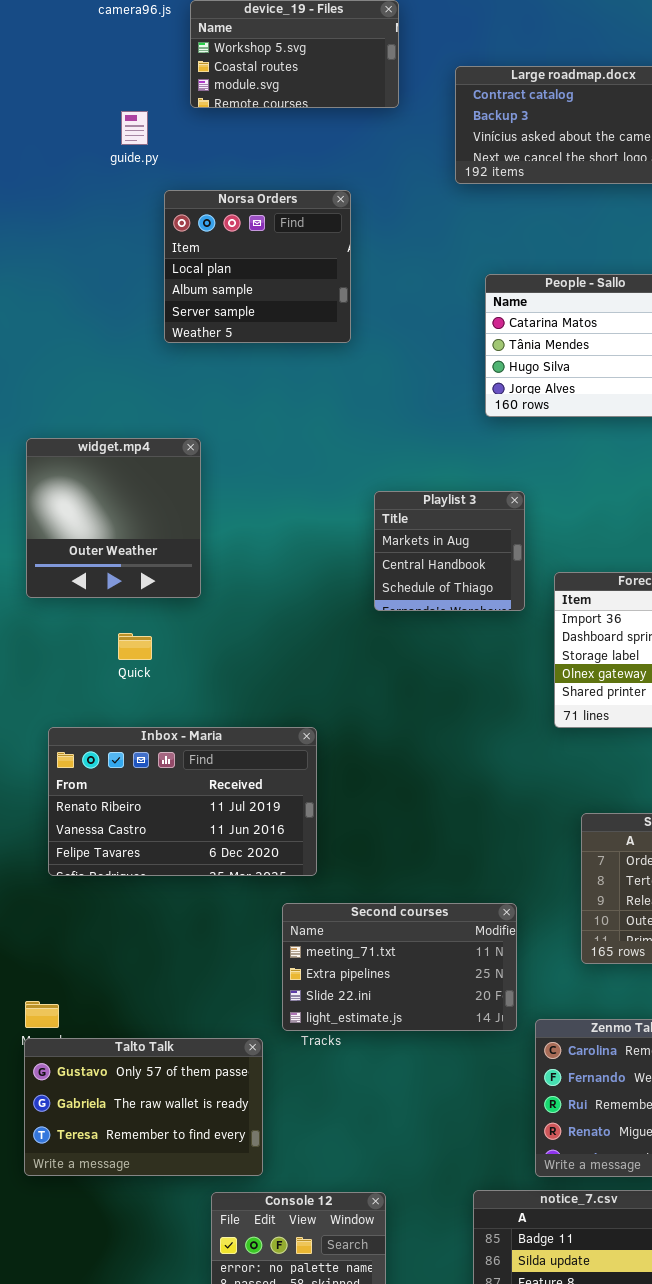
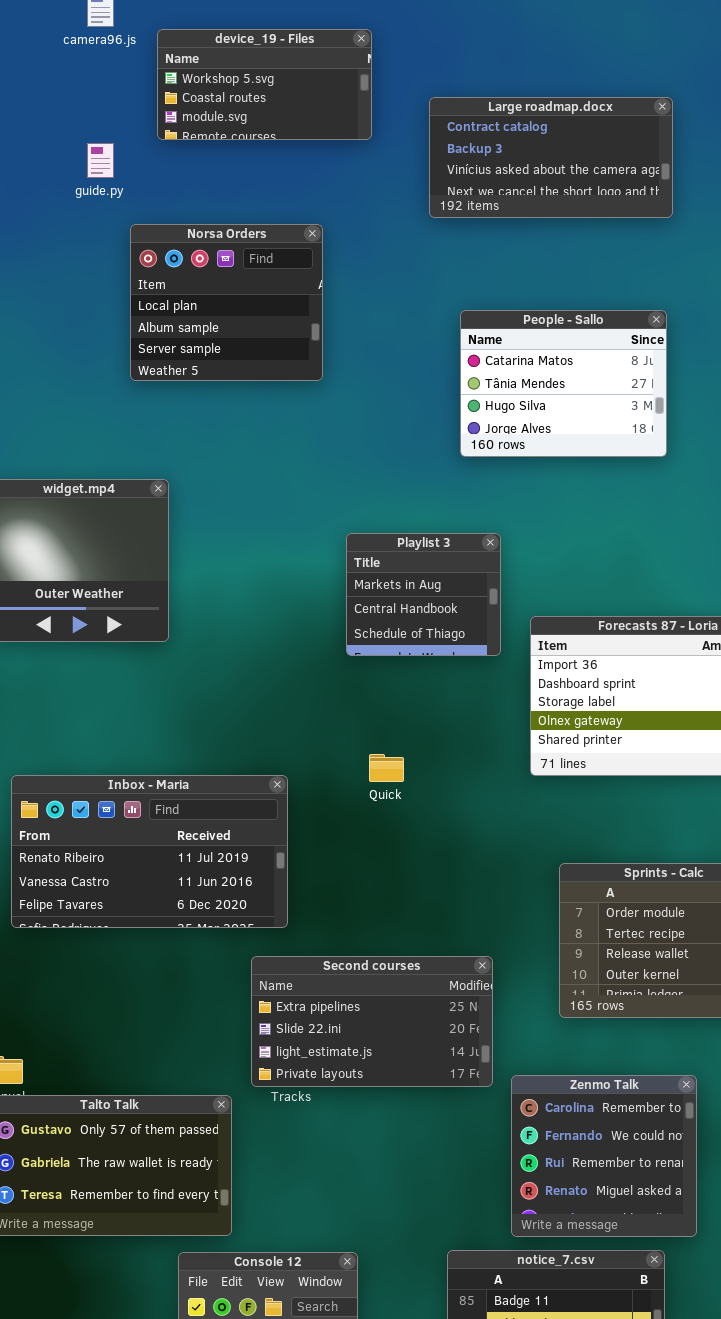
Quick: [118,633,152,660] -> [369,754,404,782], moved
Second courses: [282,903,517,1031] -> [251,956,493,1087], scrolled down 1 row

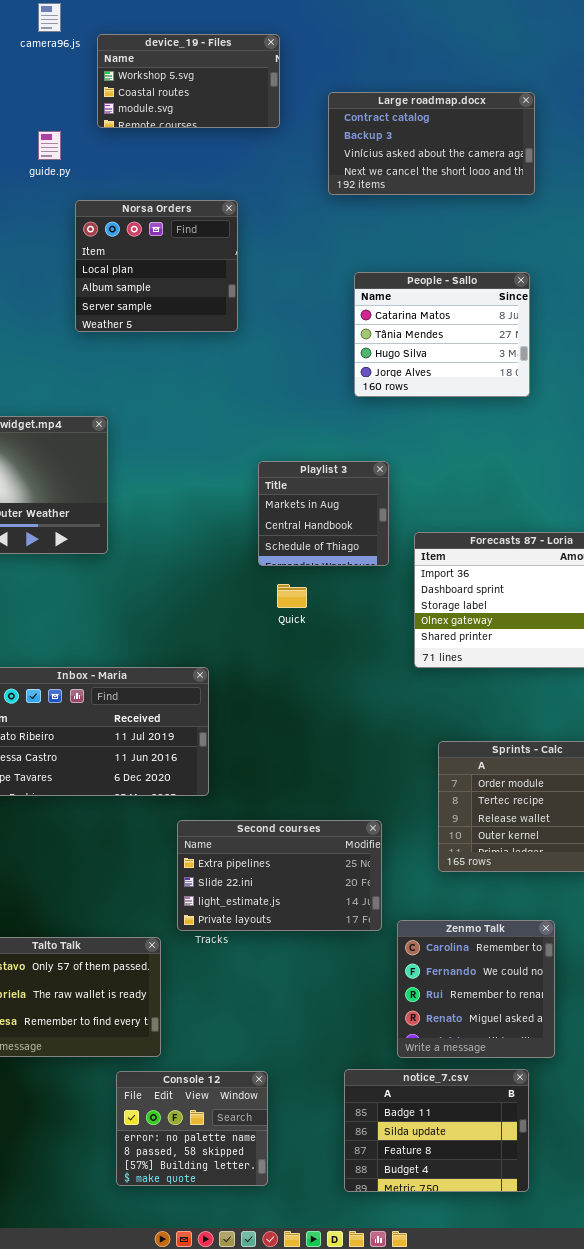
Quick: [369,754,404,782] -> [277,584,307,608], moved

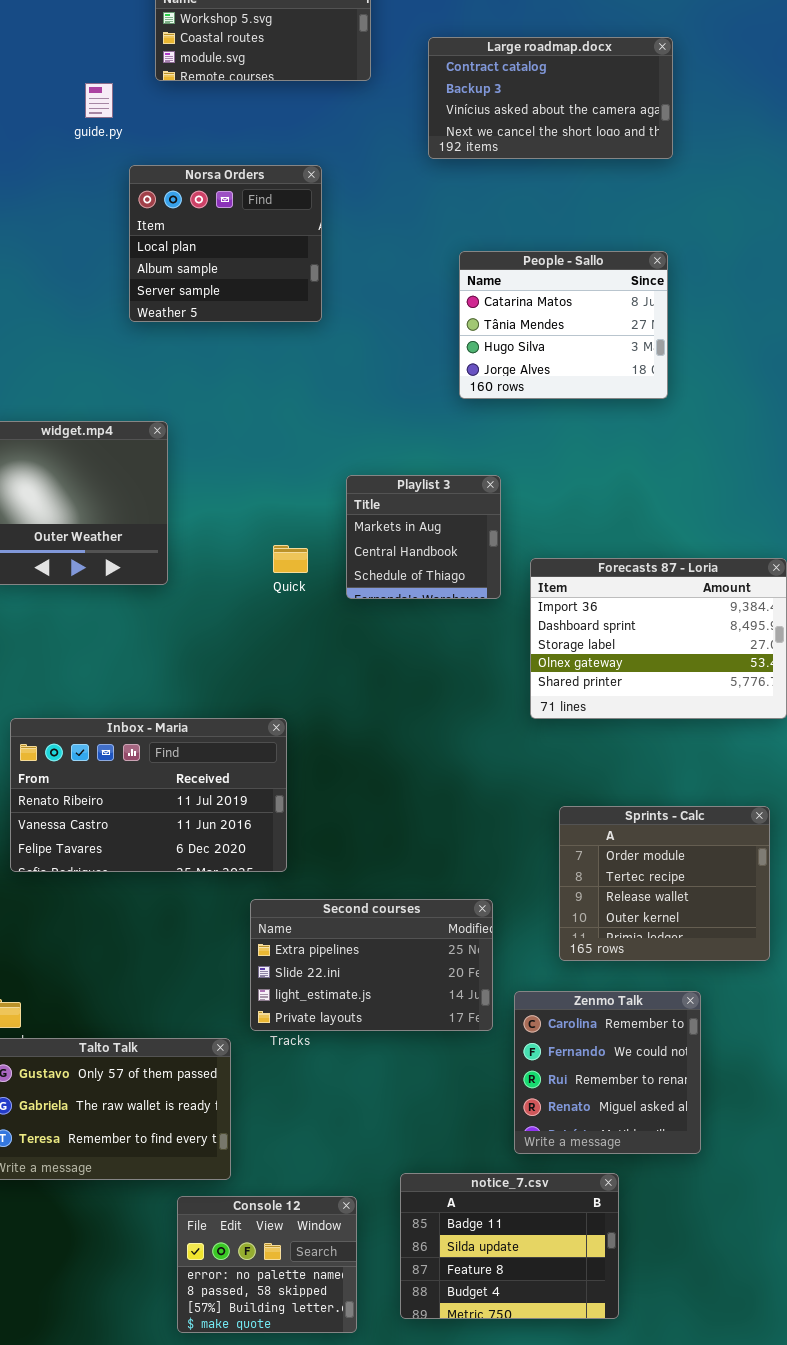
Quick: [277,584,307,608] -> [273,545,308,573], moved
Zenmo Talk: [397,920,555,1058] -> [514,991,701,1154], moved
notice_7.csv: [344,1069,529,1192] -> [400,1173,619,1319], moved

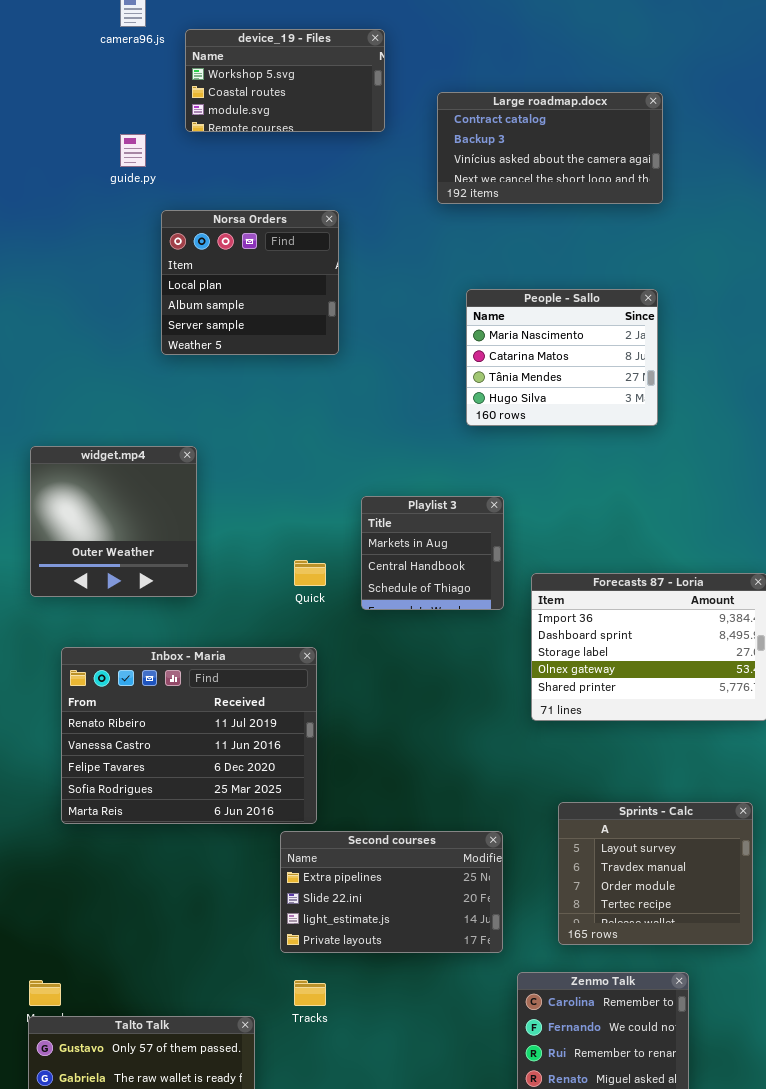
People - Sallo: [459,251,668,399] -> [466,289,658,426], scrolled up 1 row
Inbox - Maria: [10,718,287,872] -> [61,647,317,824], moved, resized
Sprints - Calc: [559,806,770,961] -> [558,802,753,945], scrolled up 2 rows
Second courses: [250,899,493,1031] -> [280,831,503,953], moved

